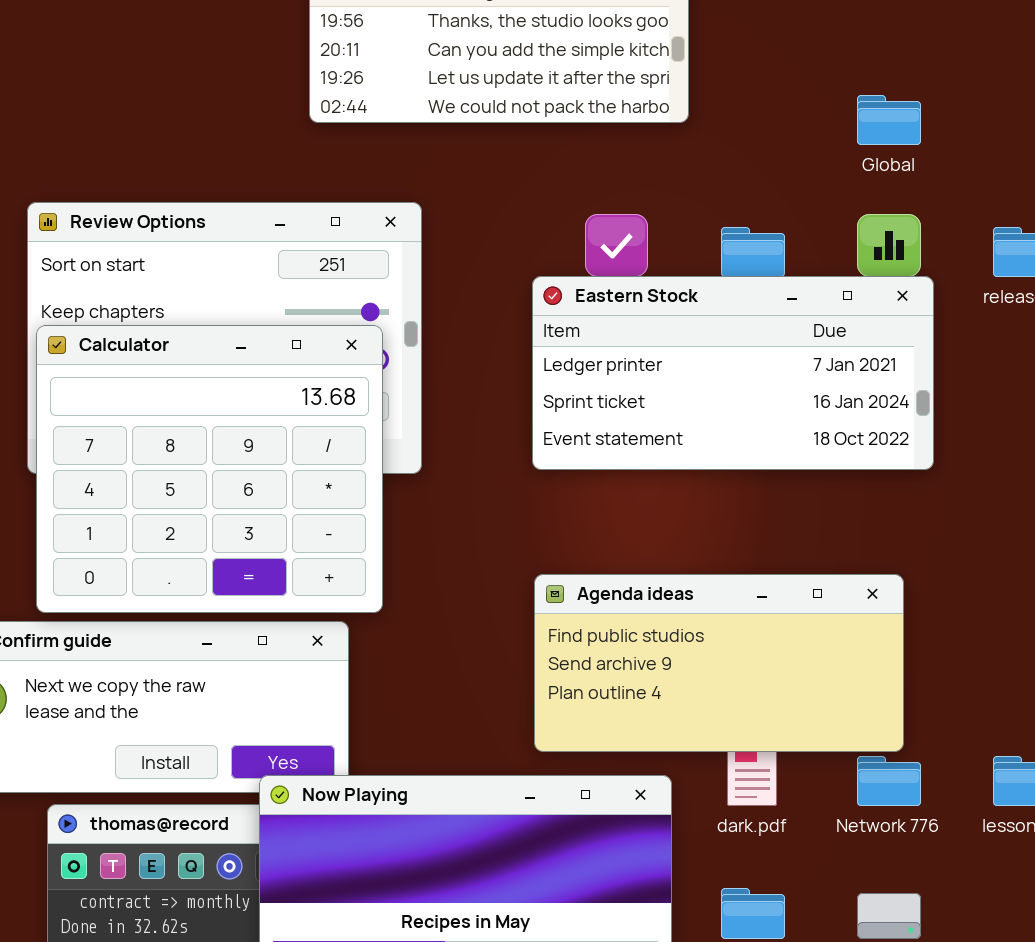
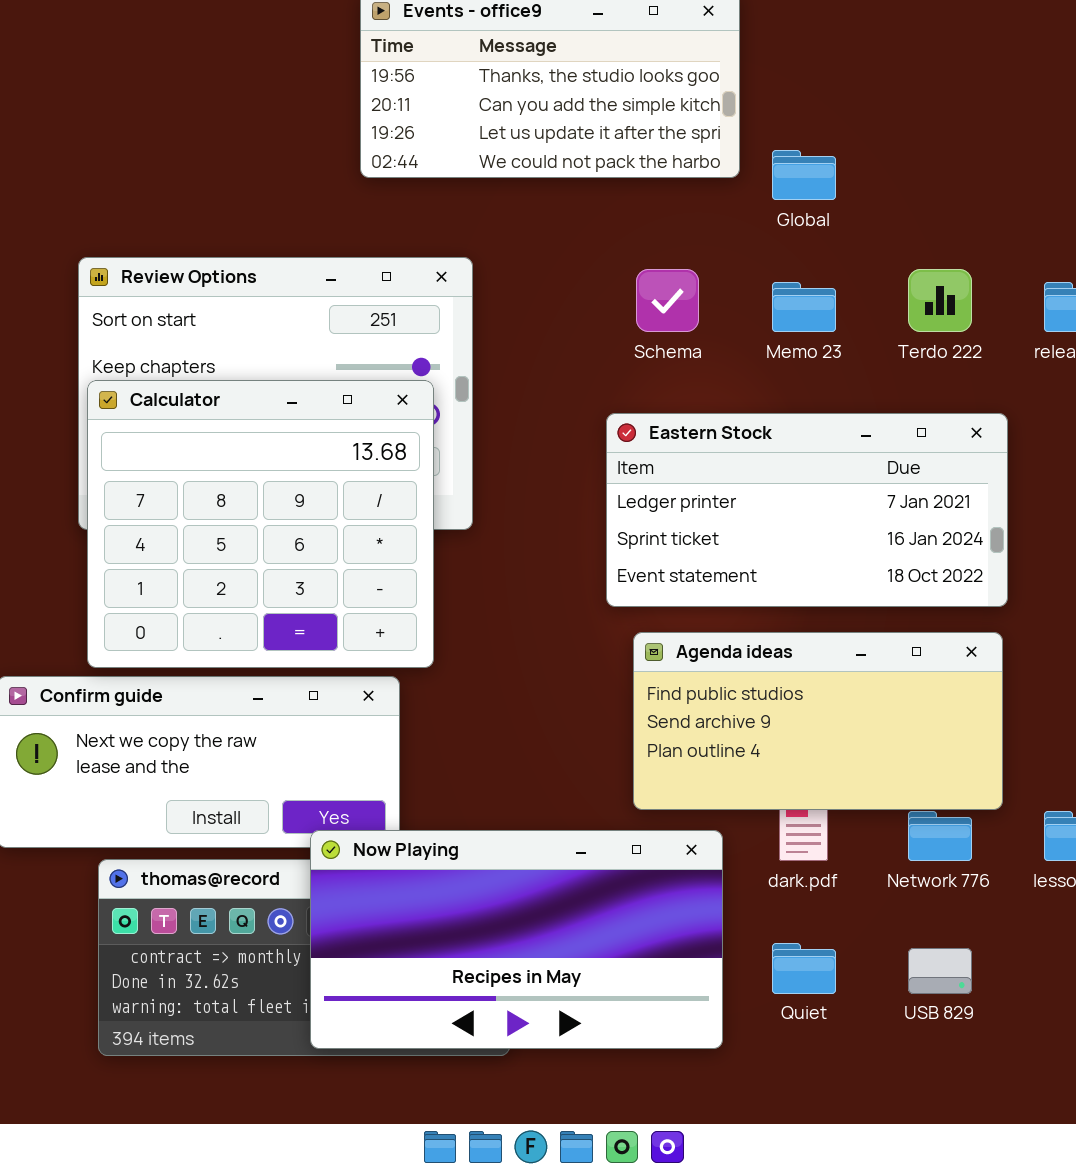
Global: [857,95,921,145] -> [772,150,836,200], moved
Eastern Stock: [532,276,934,470] -> [606,413,1008,607], moved
Agenda ideas: [534,574,904,752] -> [633,632,1003,810], moved

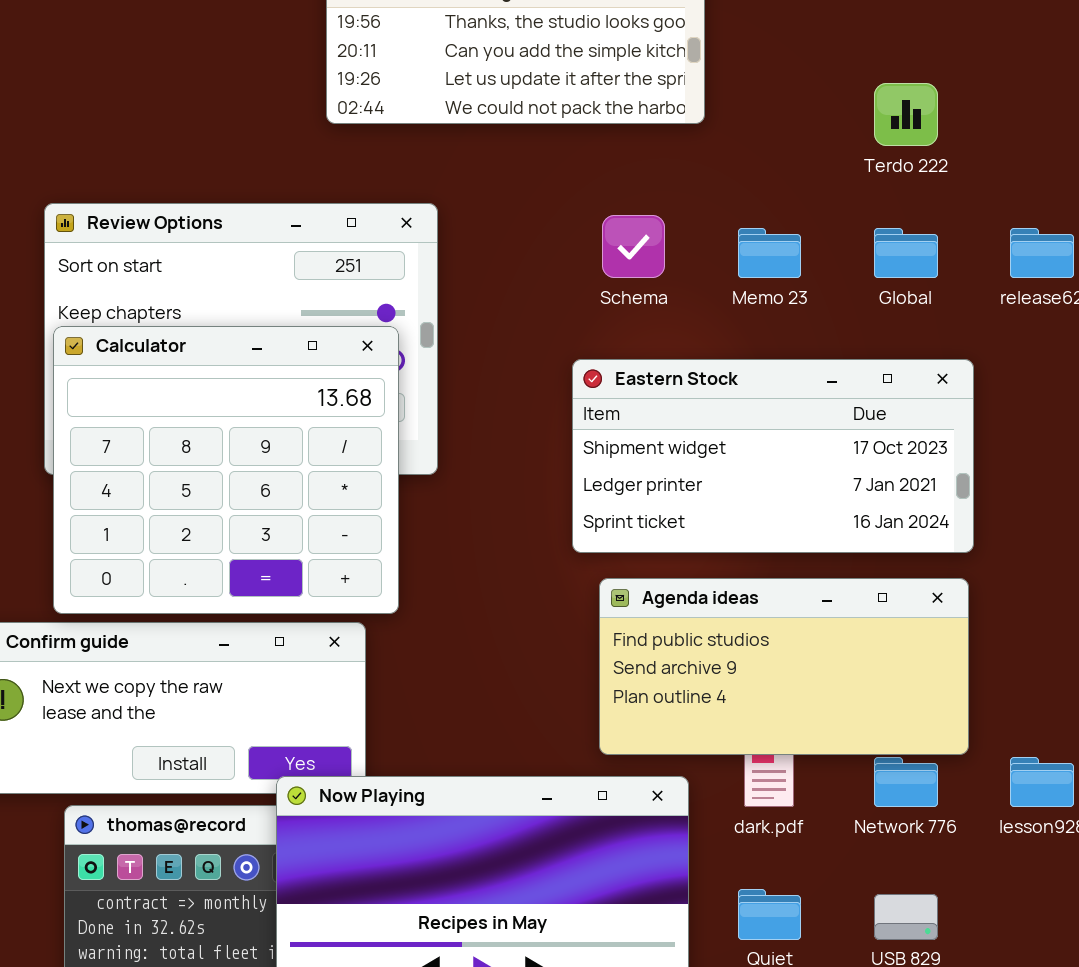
Global: [772,150,836,200] -> [874,228,938,278], moved
Terdo 222: [908,269,972,332] -> [874,83,938,146], moved
Eastern Stock: [606,413,1008,607] -> [572,359,974,553], scrolled up 1 row

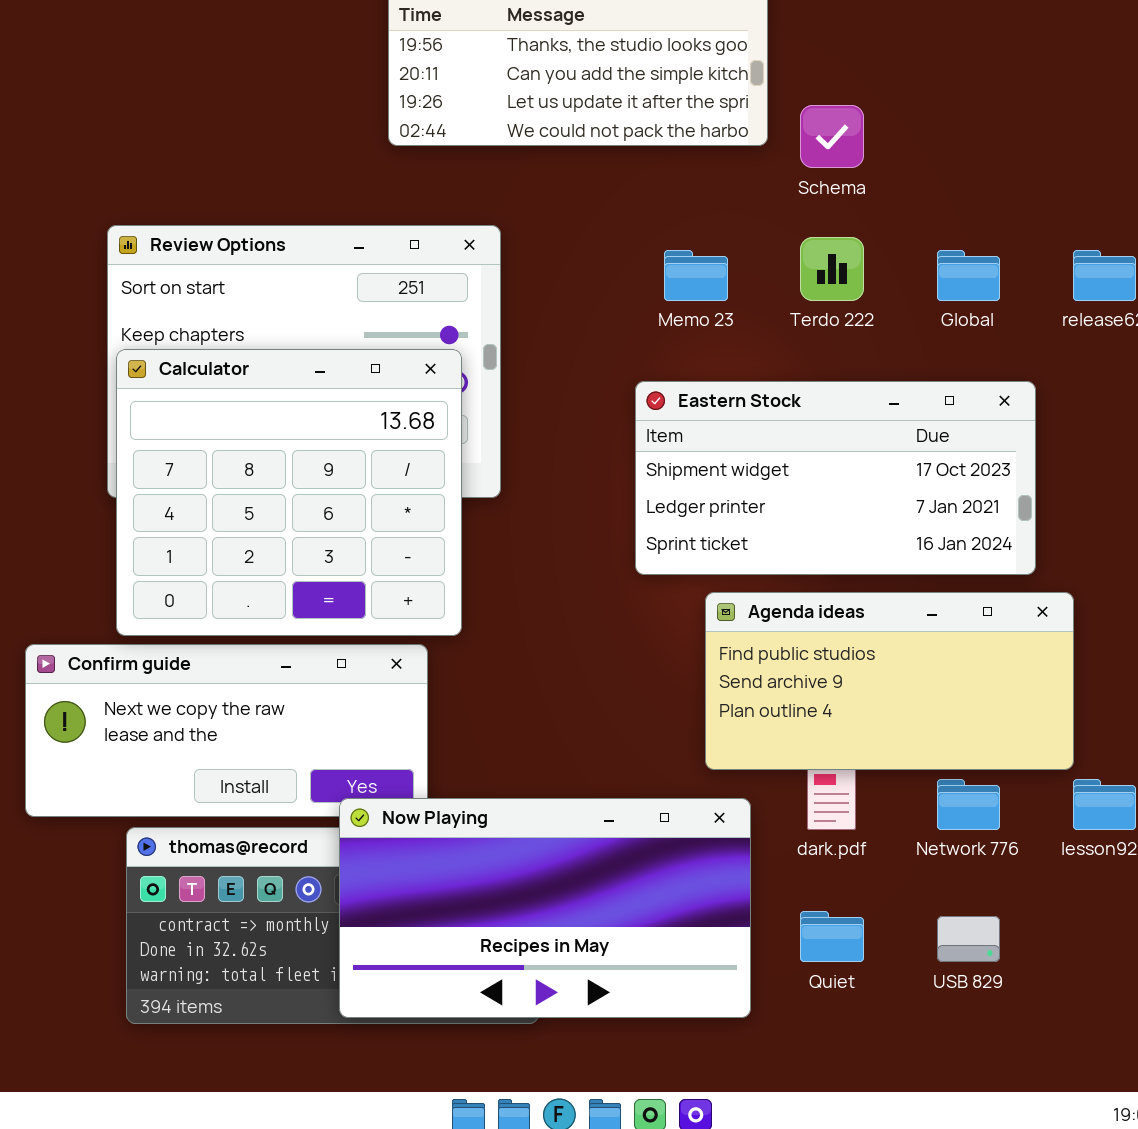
Terdo 222: [874,83,938,146] -> [800,237,864,301], moved
Schema: [602,215,665,278] -> [800,105,864,168], moved
Memo 23: [738,228,801,278] -> [664,250,728,301], moved
Agenda ideas: [599,578,969,755] -> [705,592,1074,770], moved

